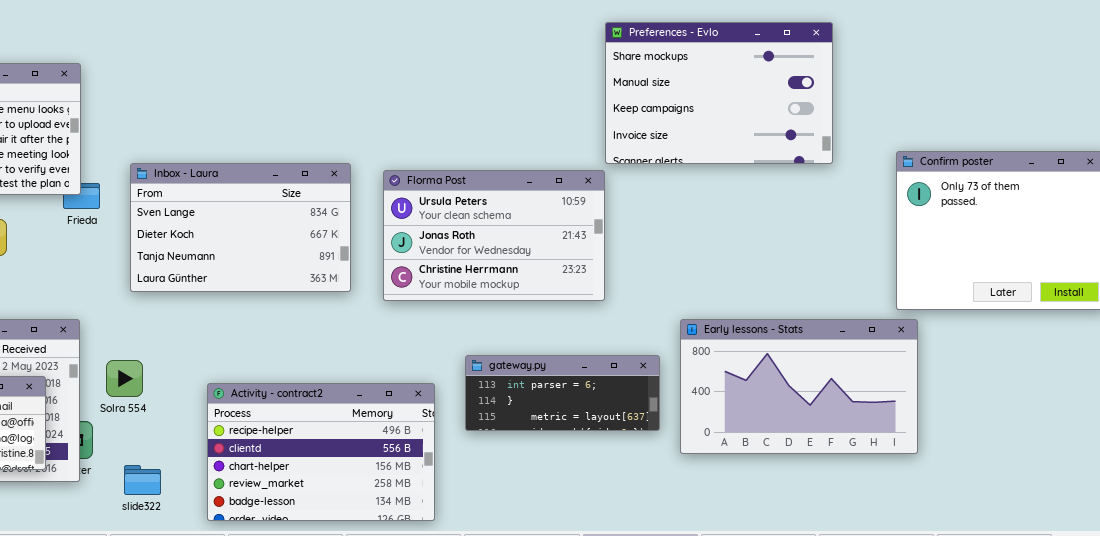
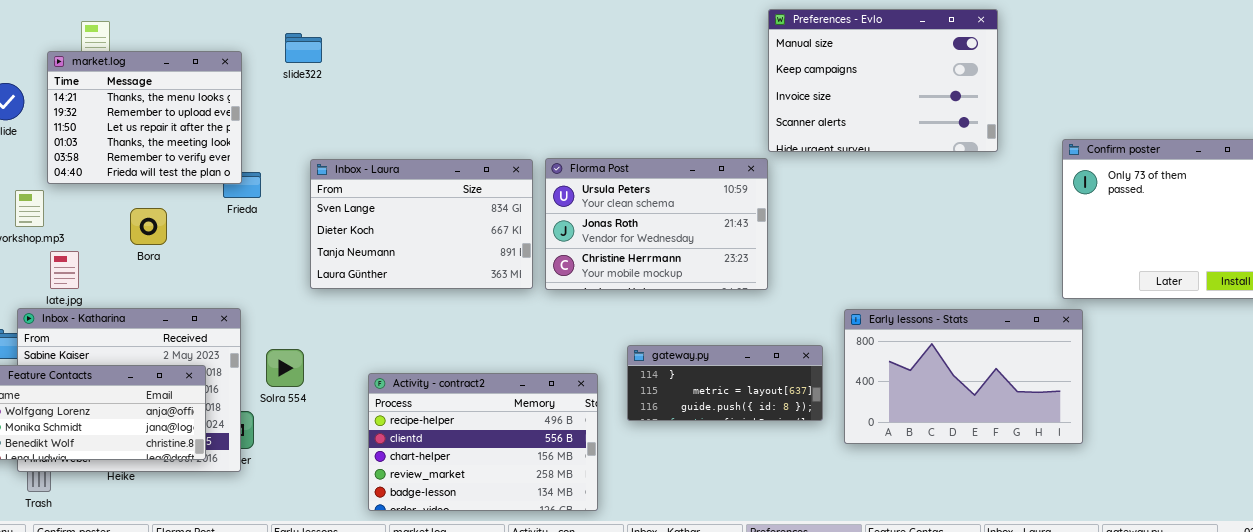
Preferences - Evlo: [605,22,833,164] -> [768,9,998,152], scrolled down 1 row
Inbox - Laura: [130,163,351,292] -> [310,159,533,289], moved
gateway.py: [465,355,660,431] -> [627,345,823,421], scrolled down 1 row
slide322: [124,465,161,495] -> [285,33,322,63], moved

